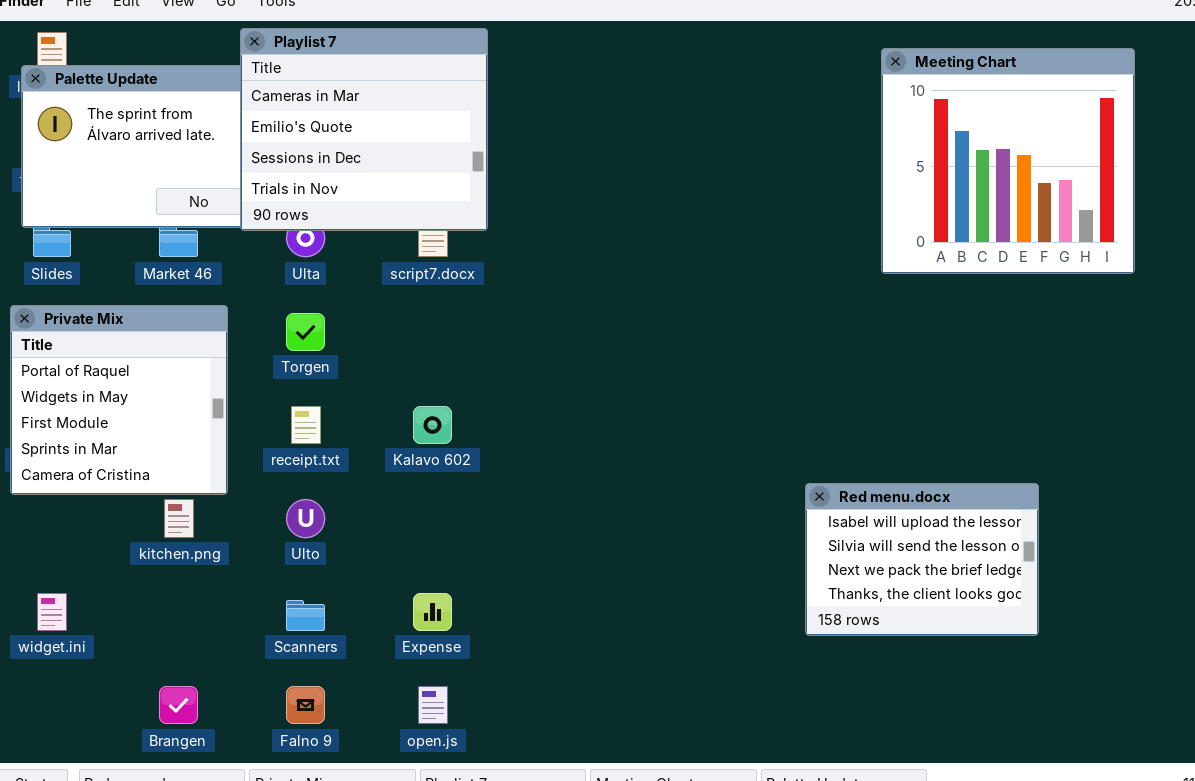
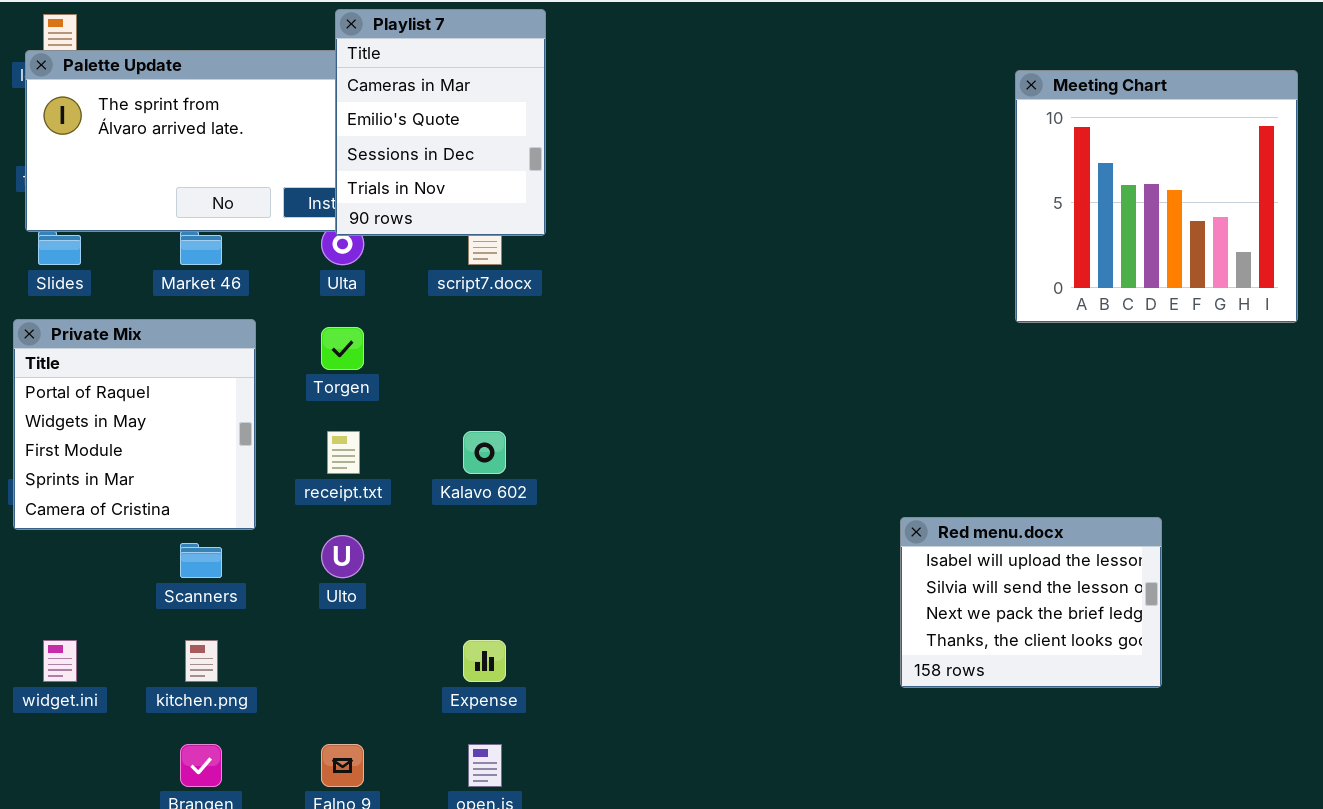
Playlist 7: [240,28,488,231] -> [335,9,546,236], resized
Meeting Chart: [881,48,1135,274] -> [1015,70,1298,323], moved
kitchen.png: [164,499,194,538] -> [185,640,218,682], moved
Scanners: [286,600,325,631] -> [180,543,222,578], moved

